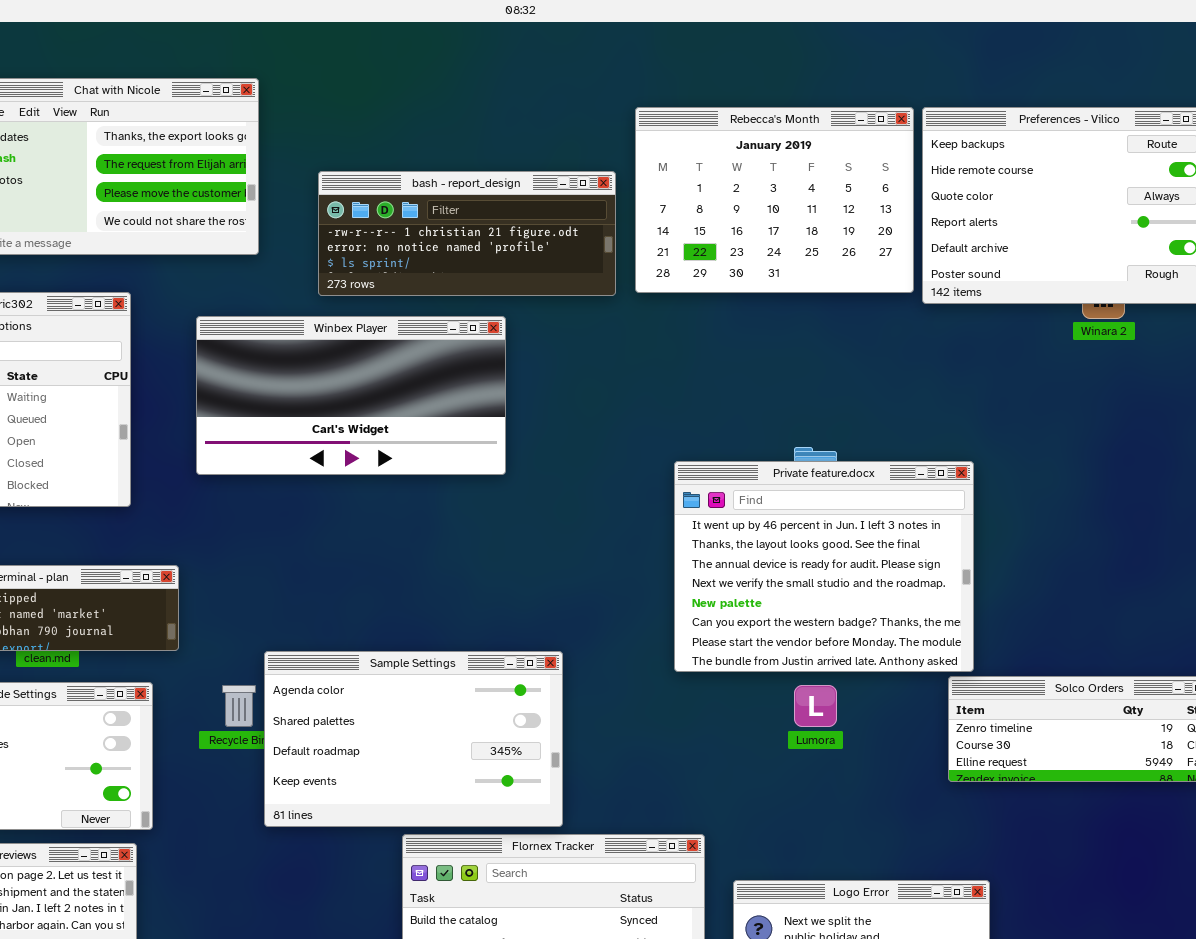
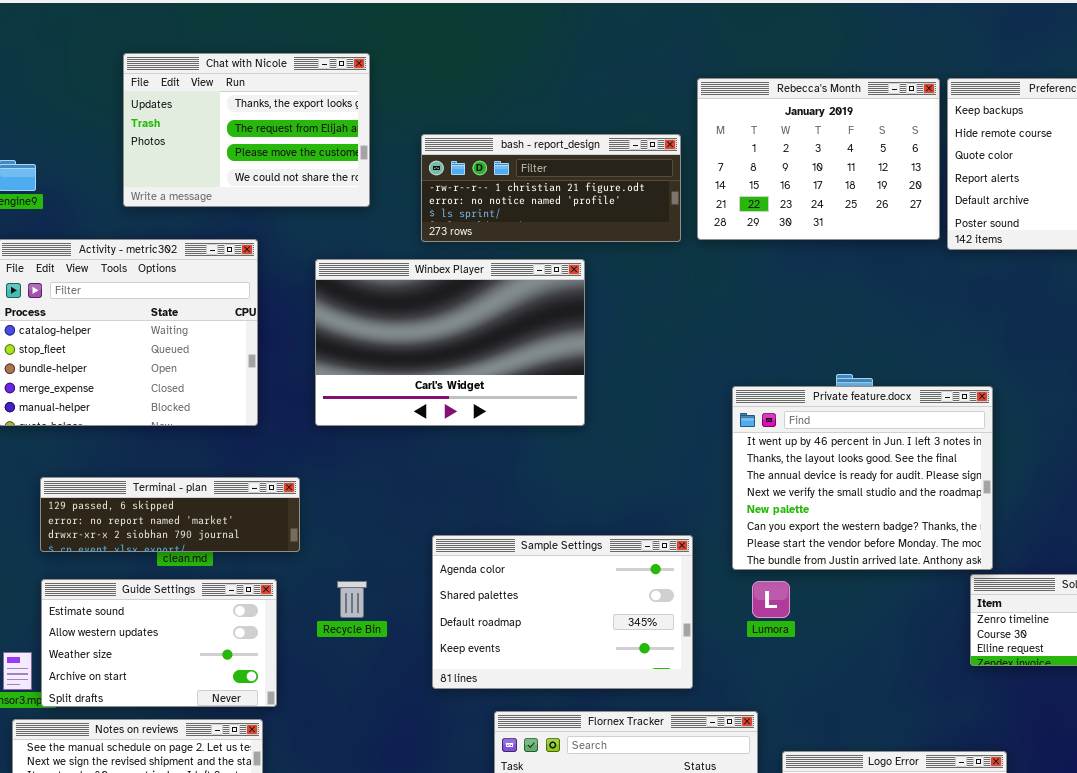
Winbex Player: [196,316,506,475] -> [315,259,585,426], resized
Sample Settings: [264,651,563,827] -> [432,535,693,689], moved
Lumora: [794,685,837,727] -> [752,581,790,618], moved

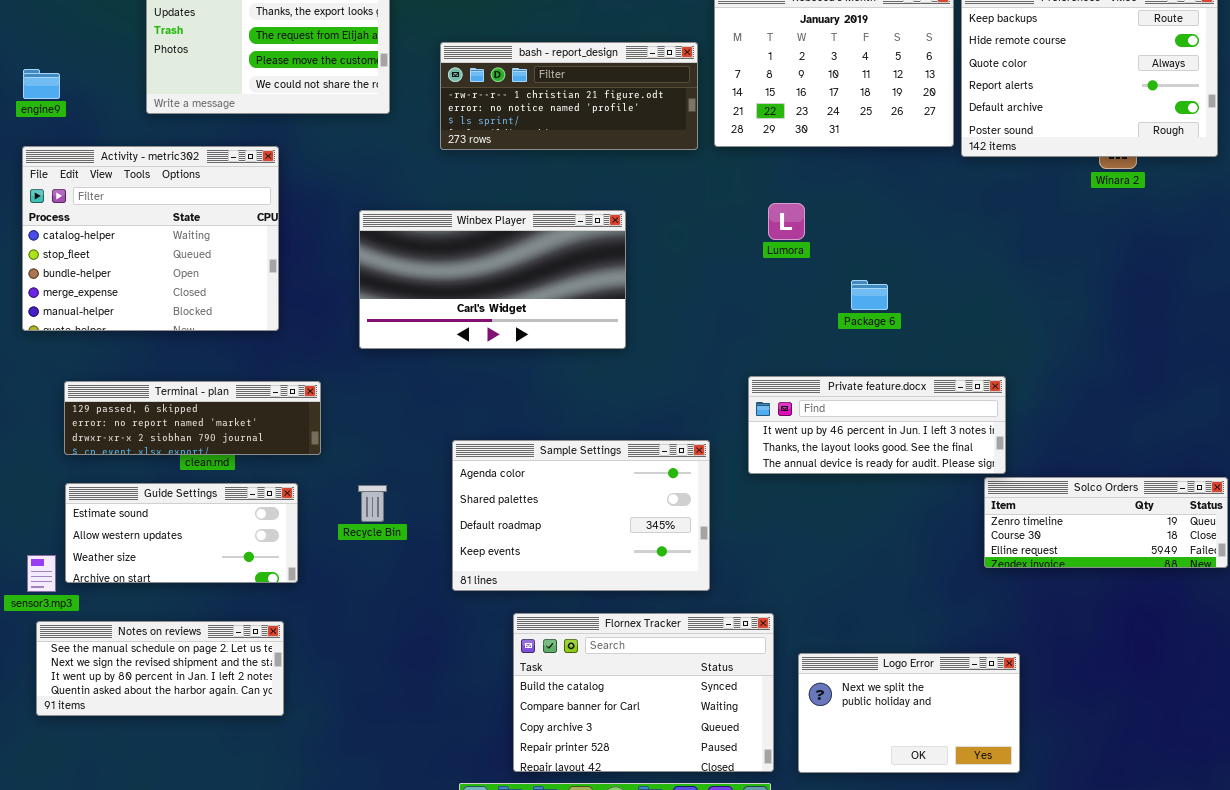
Winbex Player: [315,259,585,426] -> [359,210,626,349], moved, resized
Private feature.docx: [732,386,993,570] -> [748,376,1006,474], resized
Guide Settings: [41,579,277,707] -> [65,483,298,583], resized
Lumora: [752,581,790,618] -> [768,203,805,240], moved

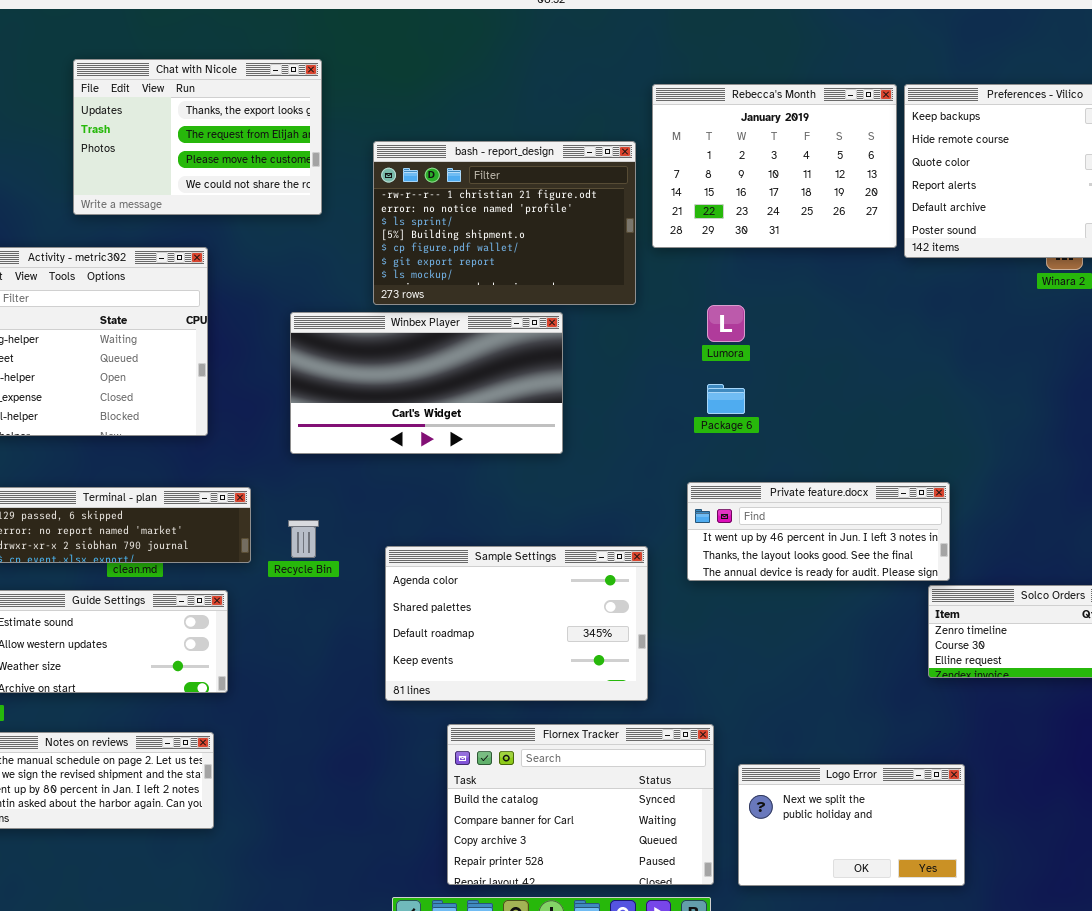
bash - report_design: [440,42,698,150] -> [373,141,636,305], resized
Package 6: [851,280,888,310] -> [707,384,745,414], moved
Recycle Bin: [358,485,387,522] -> [288,520,319,558], moved

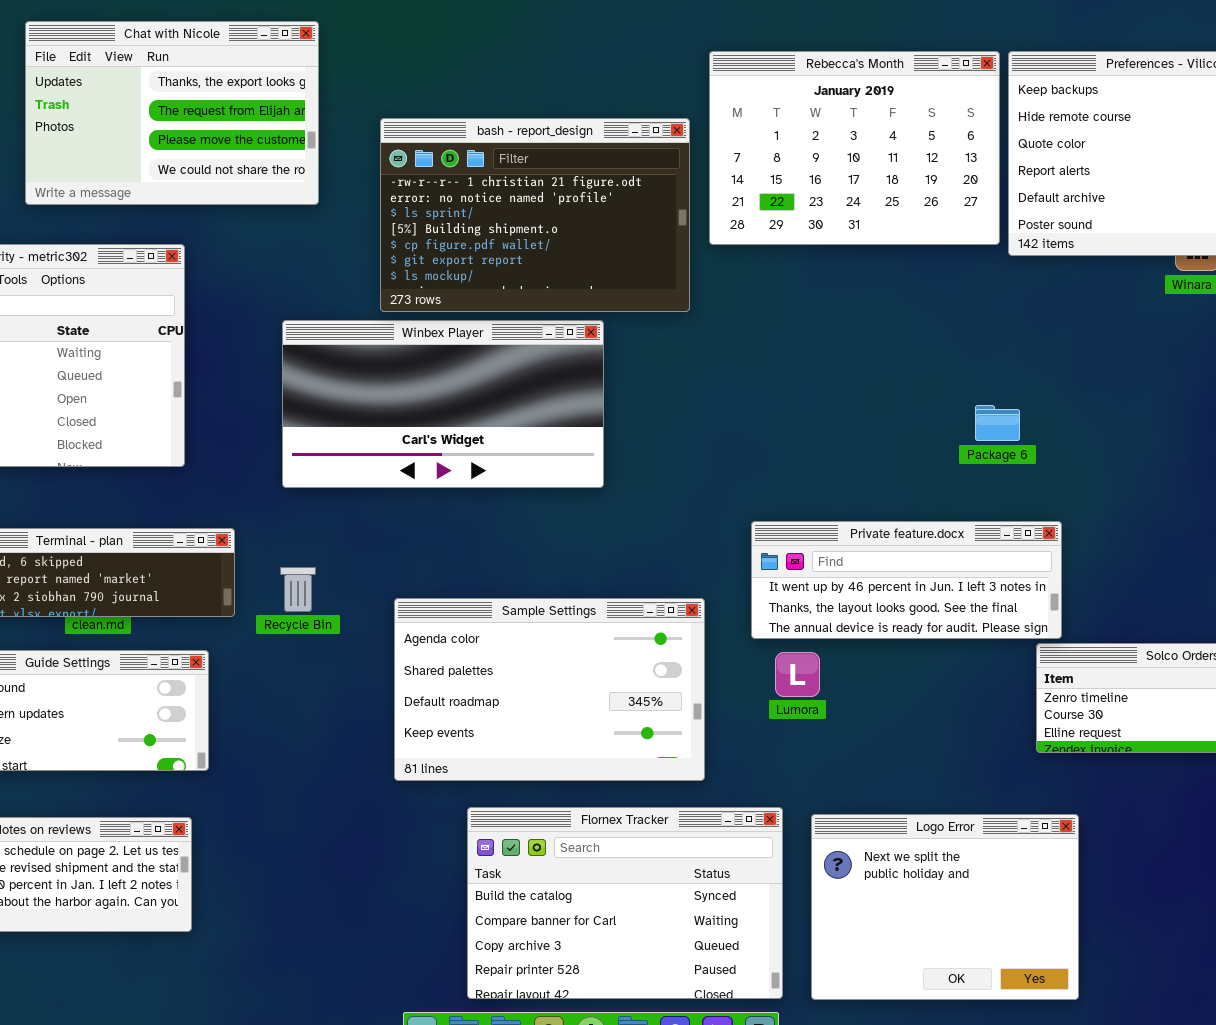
Lumora: [707,305,745,342] -> [775,652,820,697], moved
Package 6: [707,384,745,414] -> [975,405,1020,441], moved
Logo Error: [738,764,965,886] -> [811,814,1079,1000], resized

